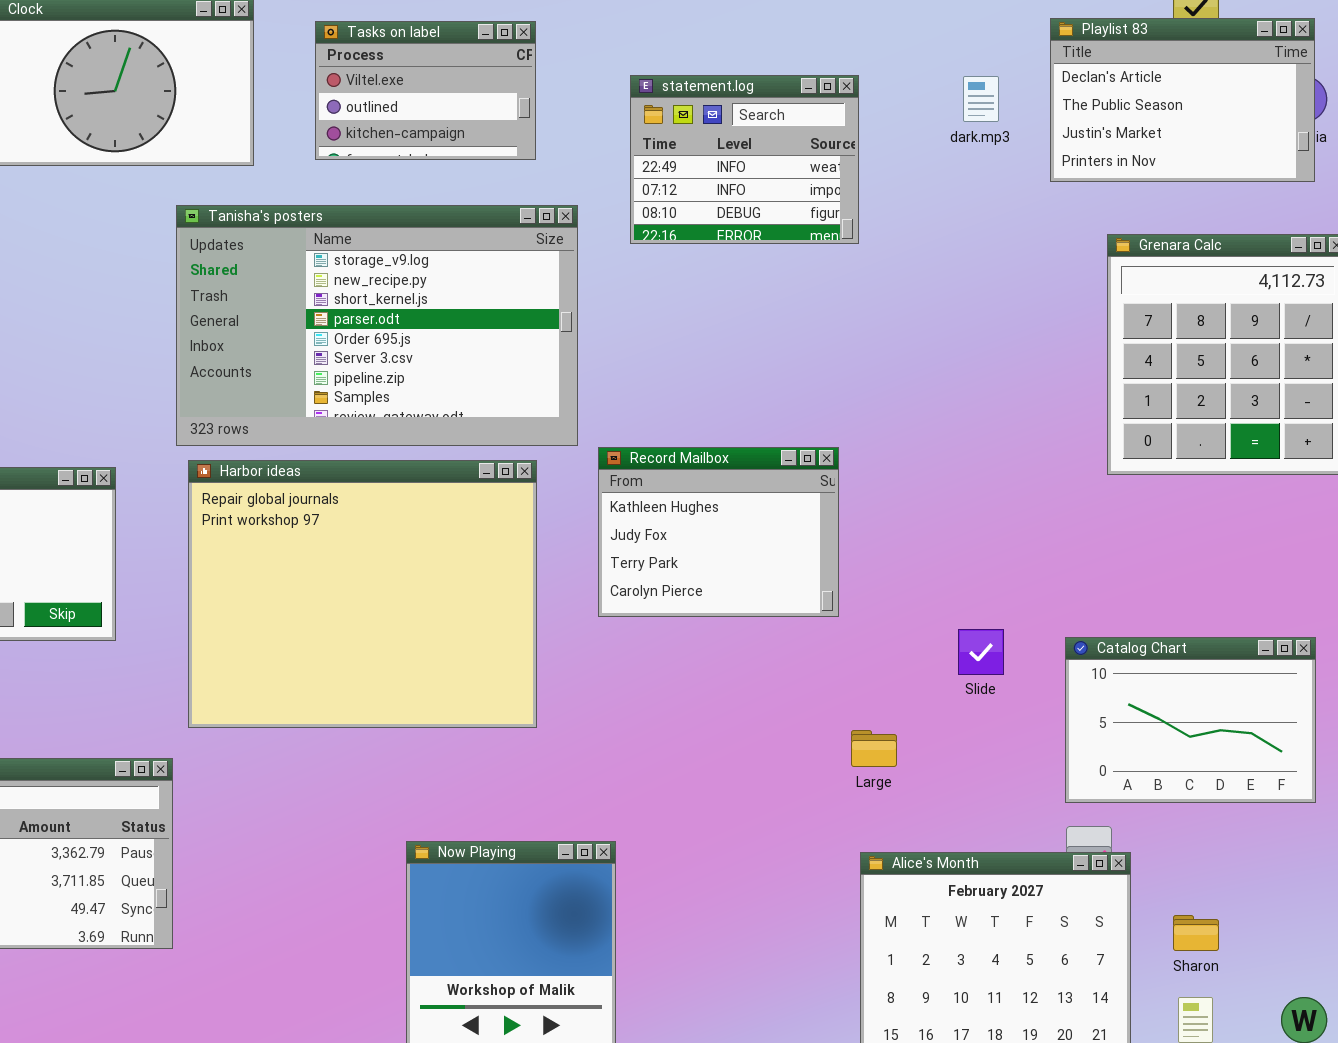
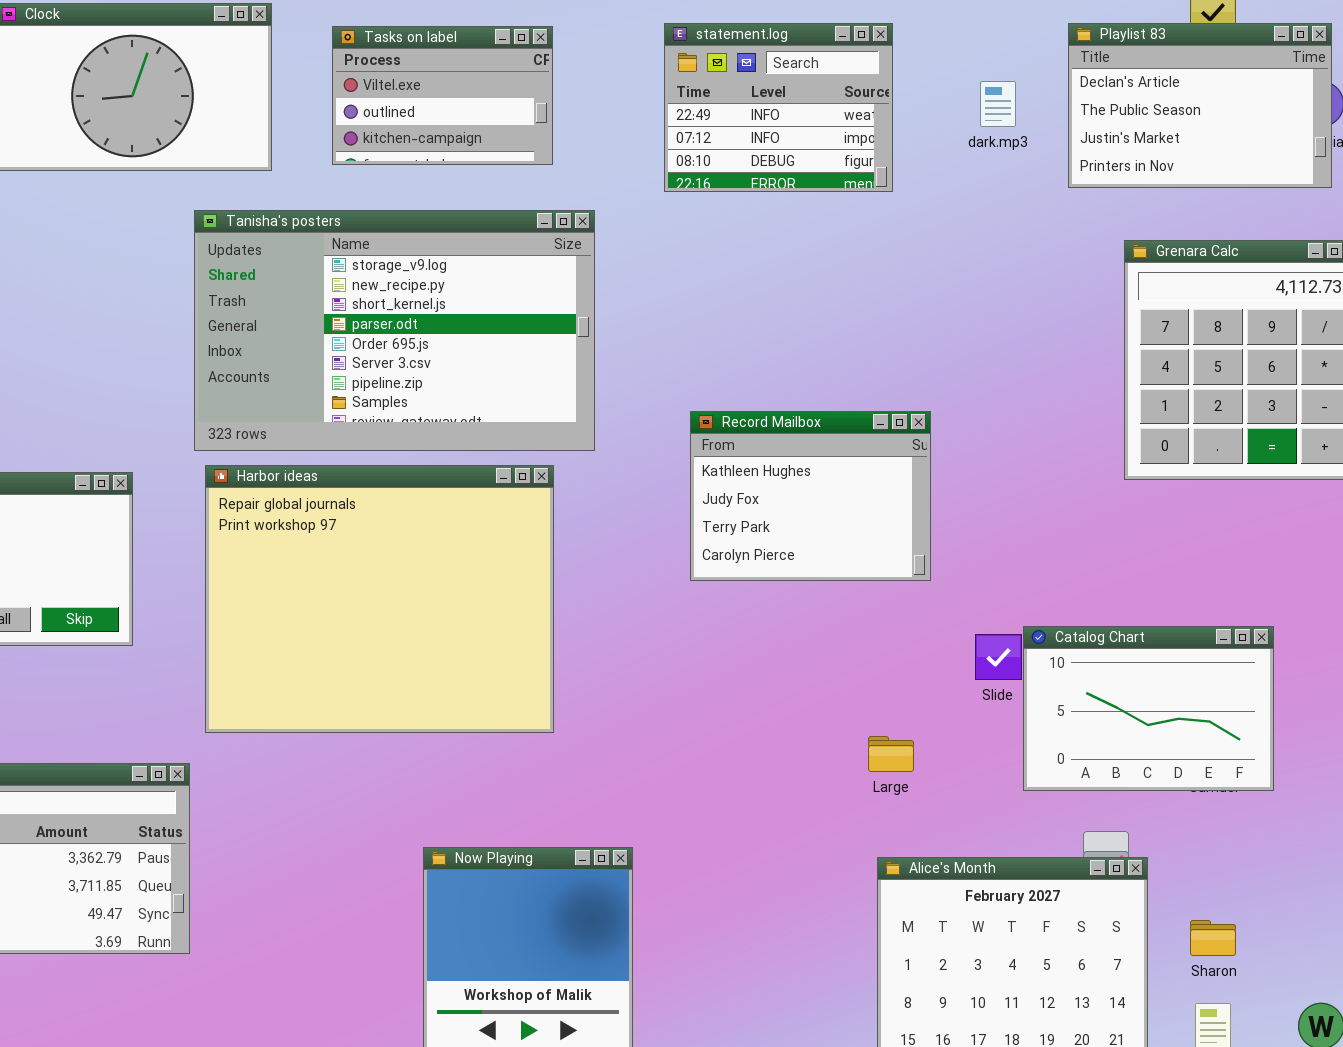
statement.log: [630,75,859,244] -> [664,23,893,192], moved
Record Mailbox: [598,447,839,617] -> [690,411,931,581], moved
Catalog Chart: [1065,637,1316,803] -> [1023,626,1274,791], moved

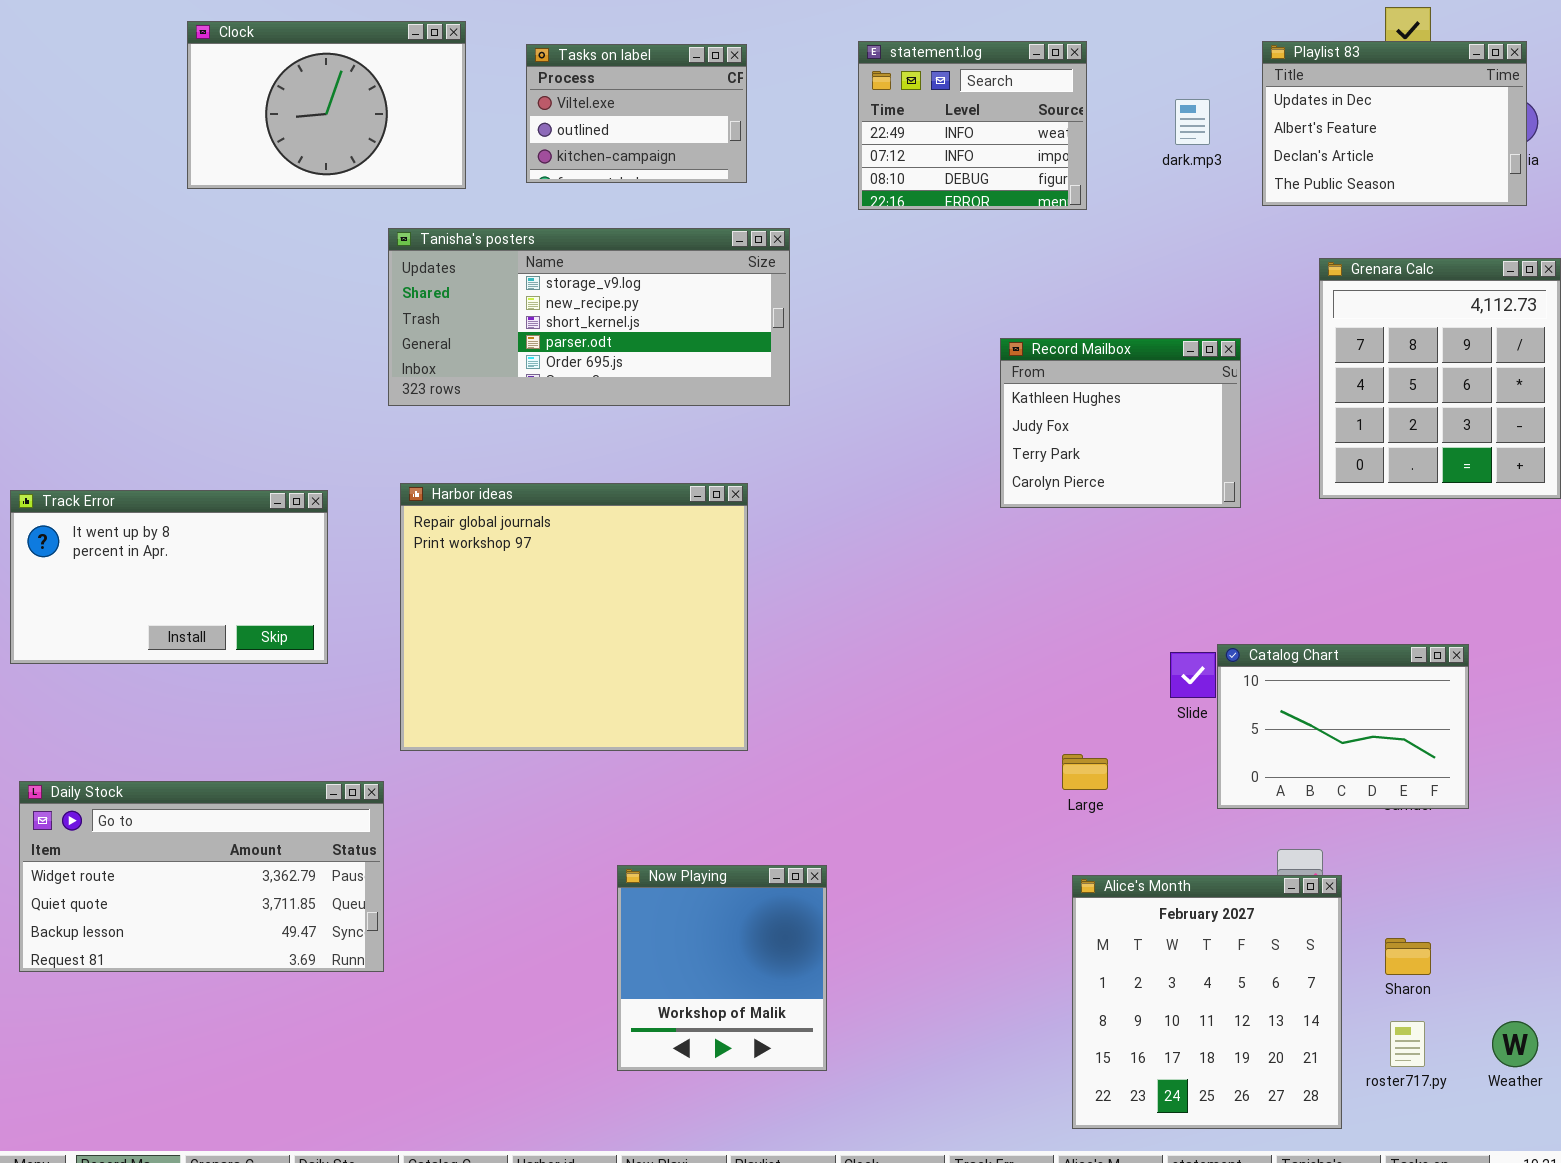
Playlist 83: [1068,23,1332,188] -> [1262,41,1527,206], scrolled up 2 rows
Tanisha's posters: [194,210,595,451] -> [388,228,790,406], resized
Record Mailbox: [690,411,931,581] -> [1000,338,1241,508], moved

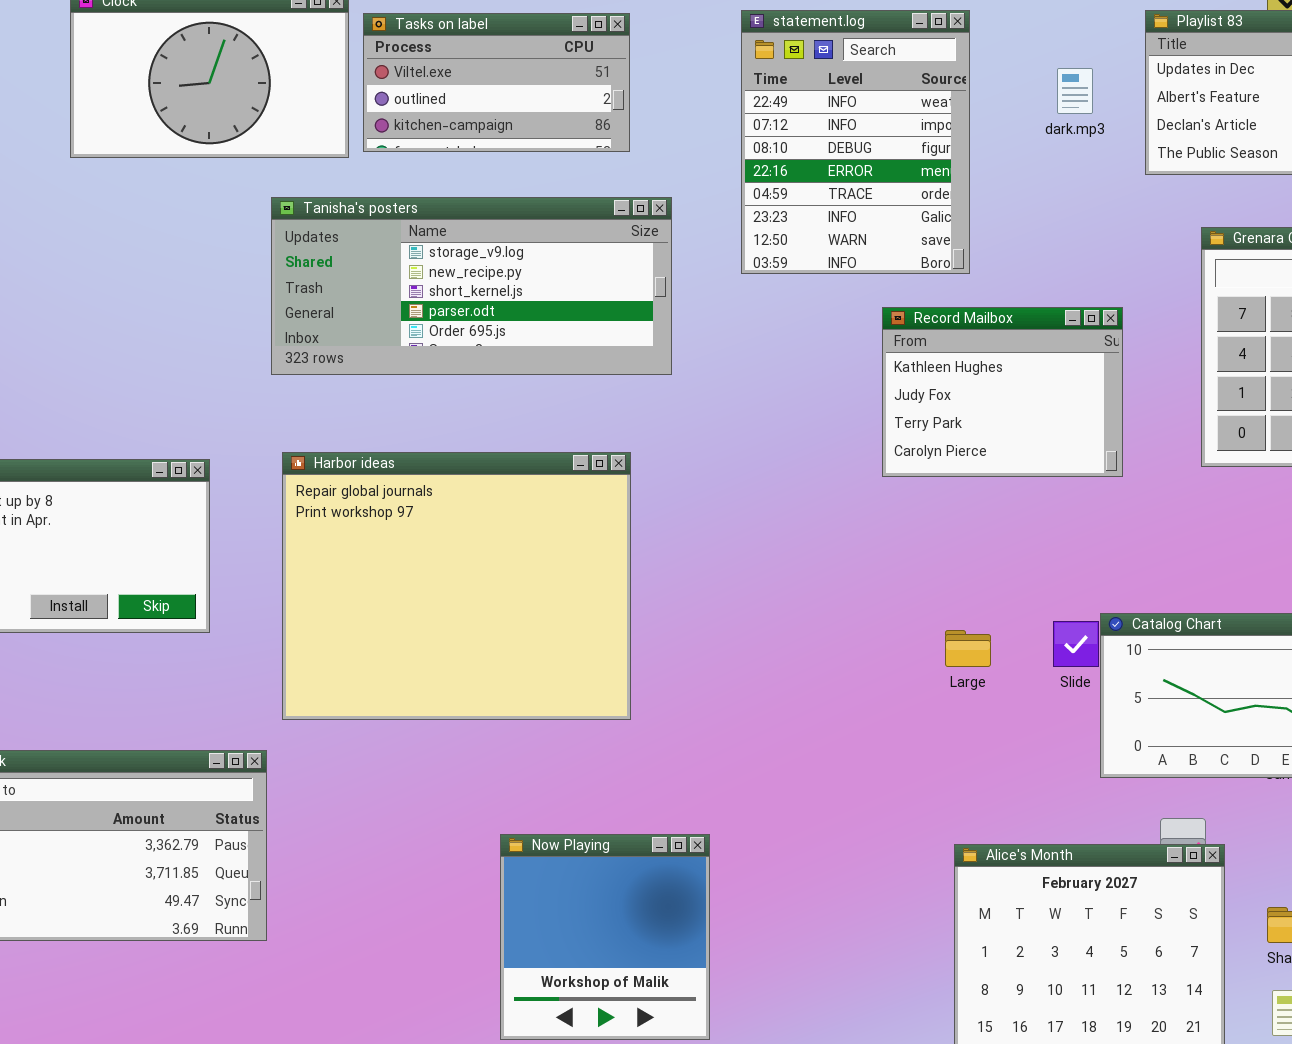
statement.log: [858,41,1087,210] -> [741,10,970,274], resized
Tasks on label: [526,44,747,183] -> [363,13,630,152], resized
Large: [1062,754,1108,790] -> [945,630,991,667], moved

